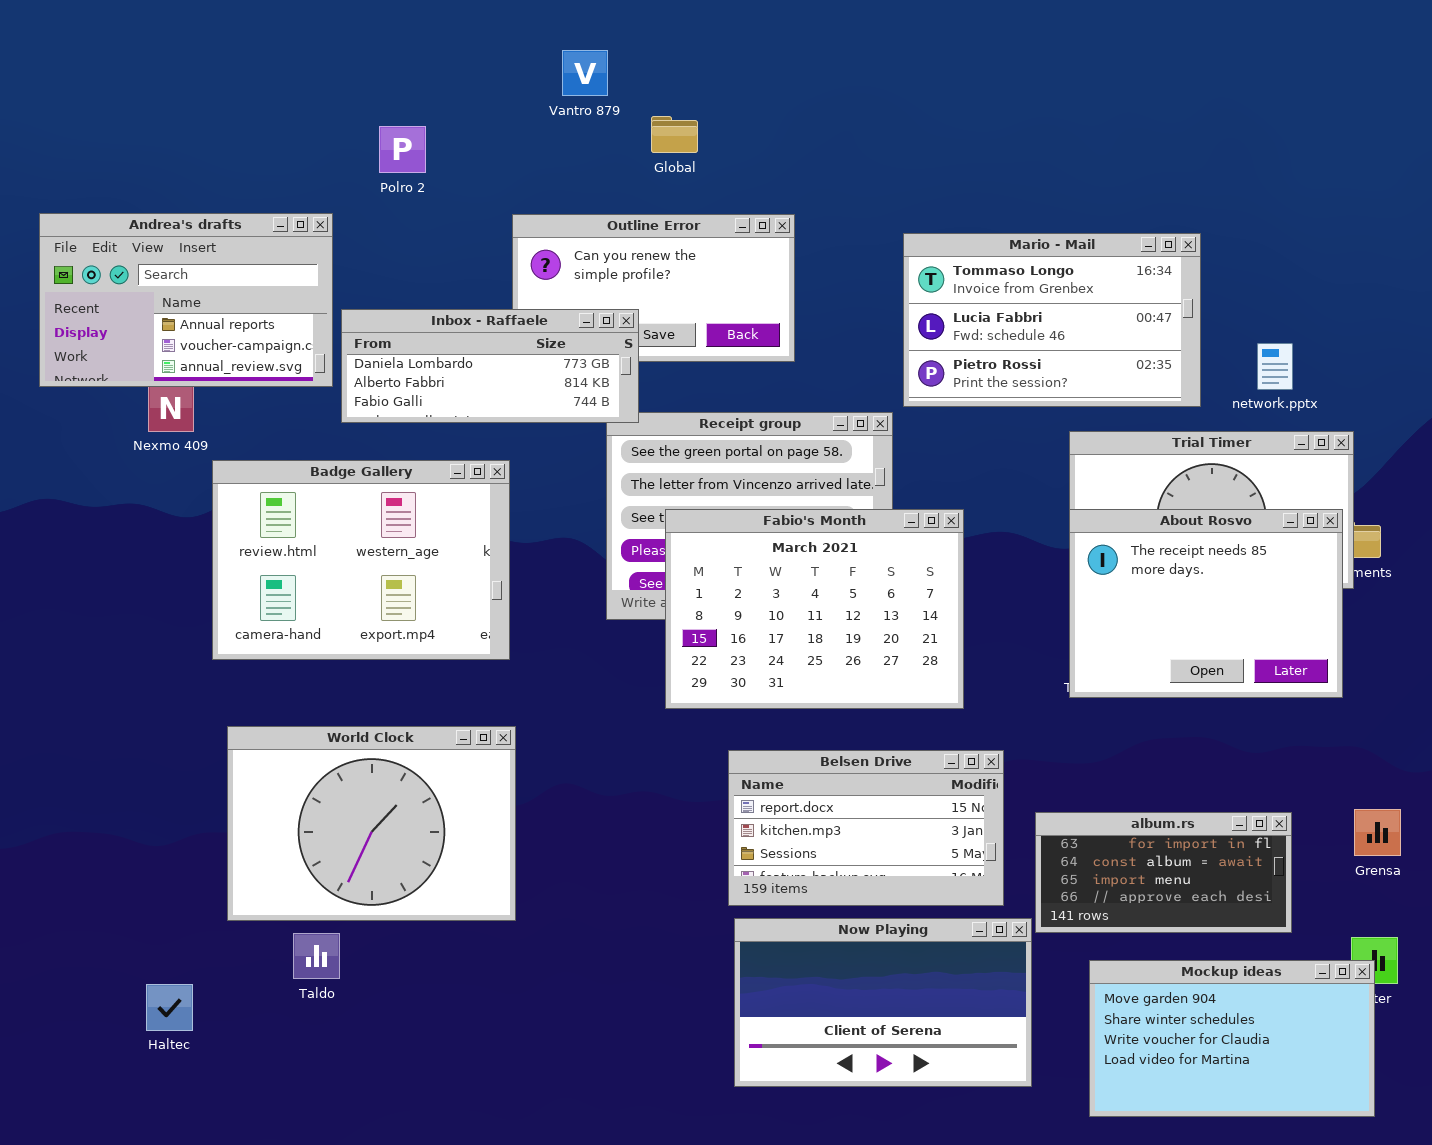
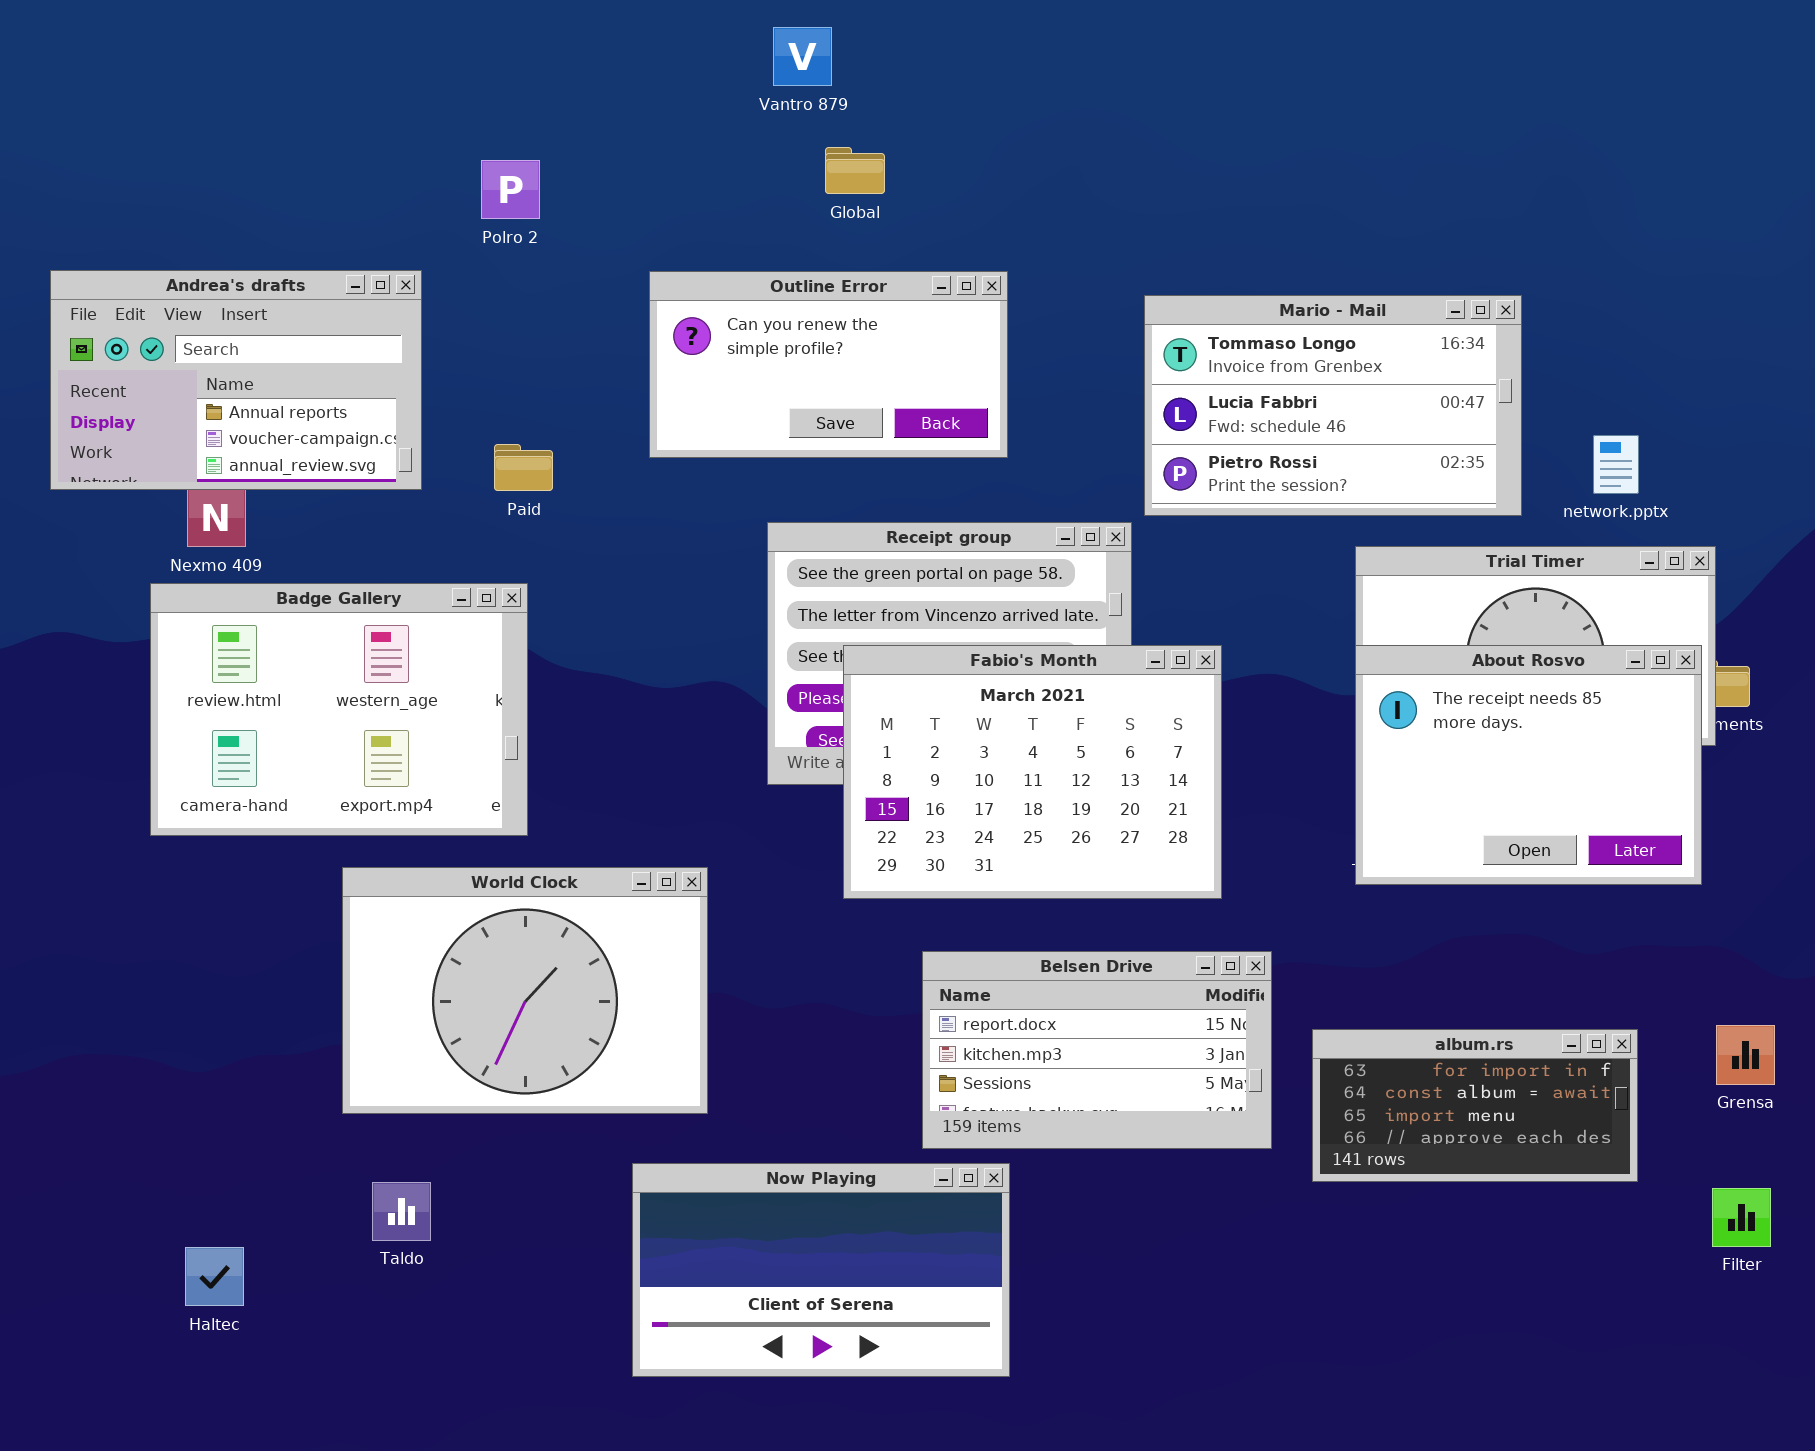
Vantro 879: [562,50,608,96] -> [773,27,832,86], moved
Inbox - Raffaele: [341,309,639,423] -> none, closed
Badge Gallery: [212,460,510,660] -> [150,583,528,836], moved
World Clock: [227,726,516,921] -> [342,867,708,1114], moved
Now Playing: [734,918,1032,1087] -> [632,1163,1010,1377], moved
Mockup ideas: [1089,960,1375,1117] -> none, closed

